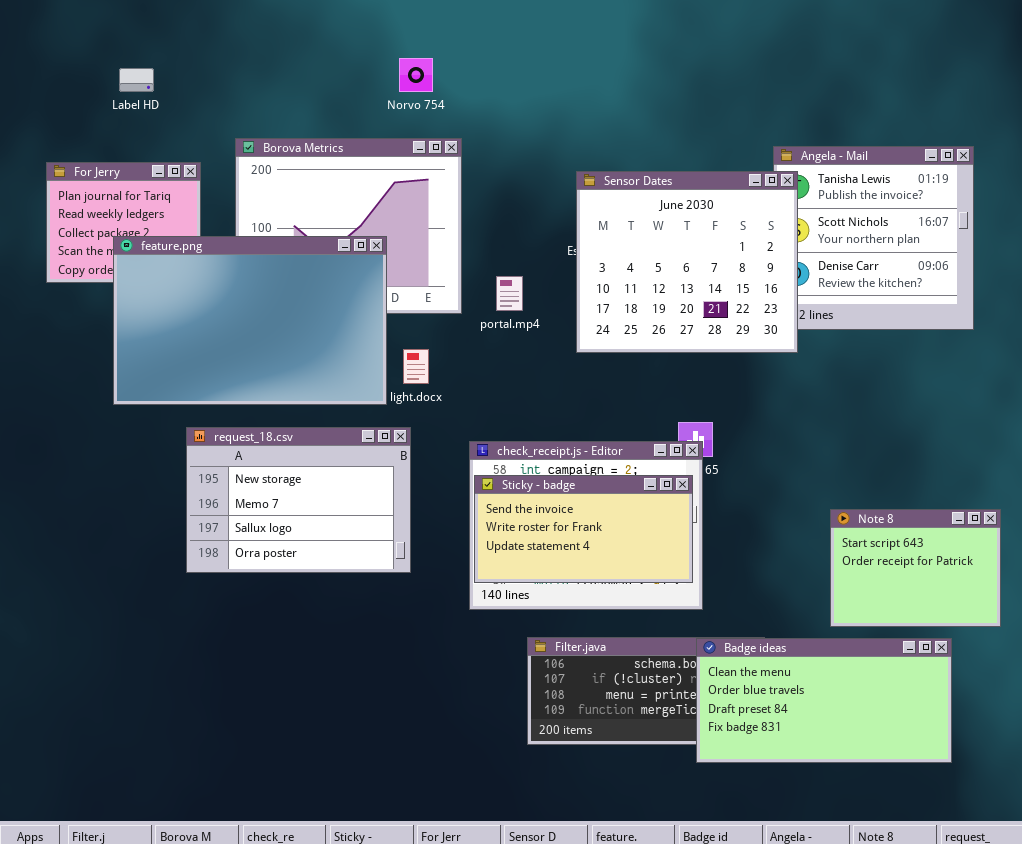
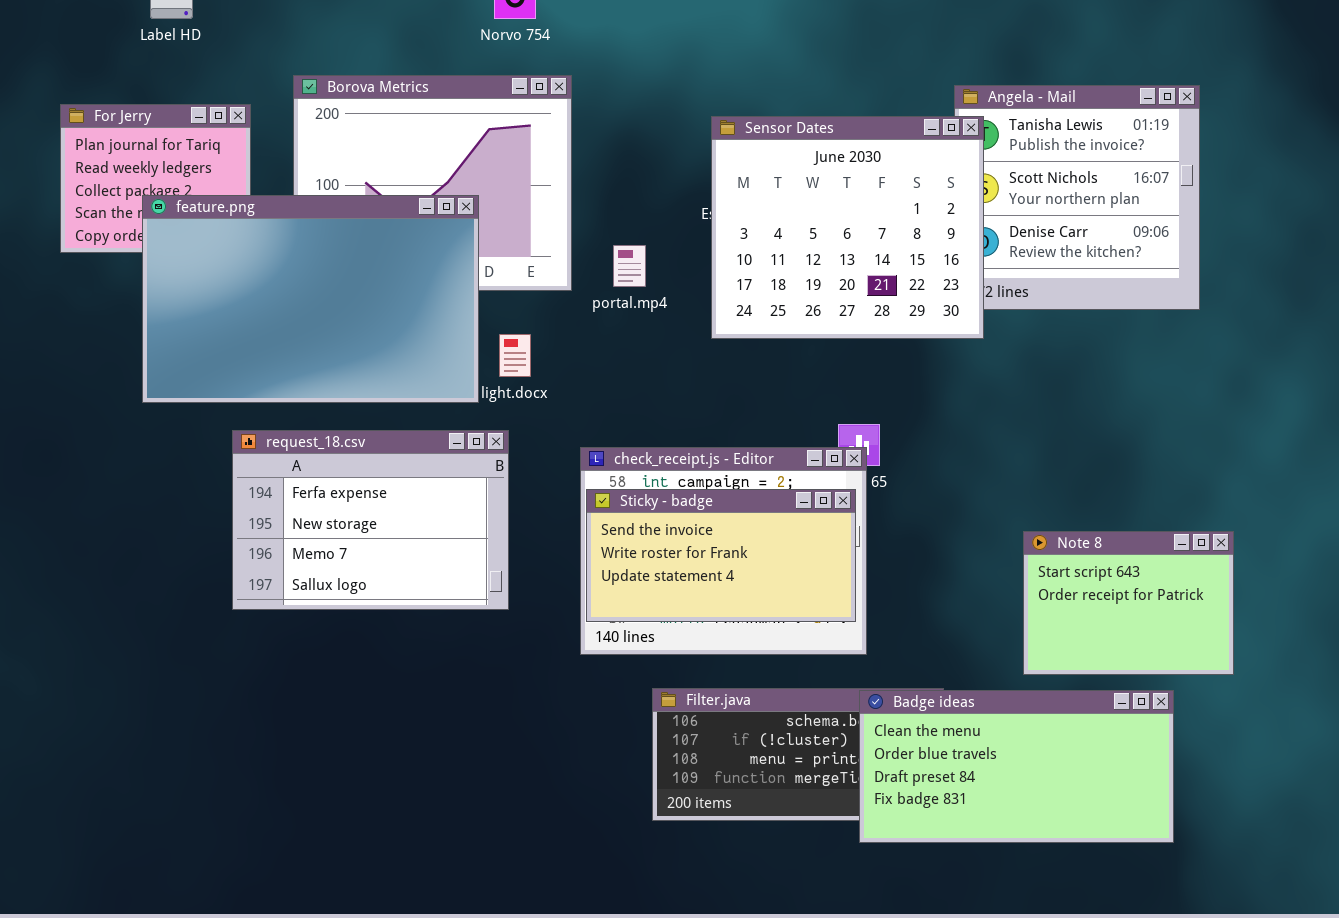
request_18.csv: [186,427,411,573] -> [232,430,509,610], scrolled up 1 row

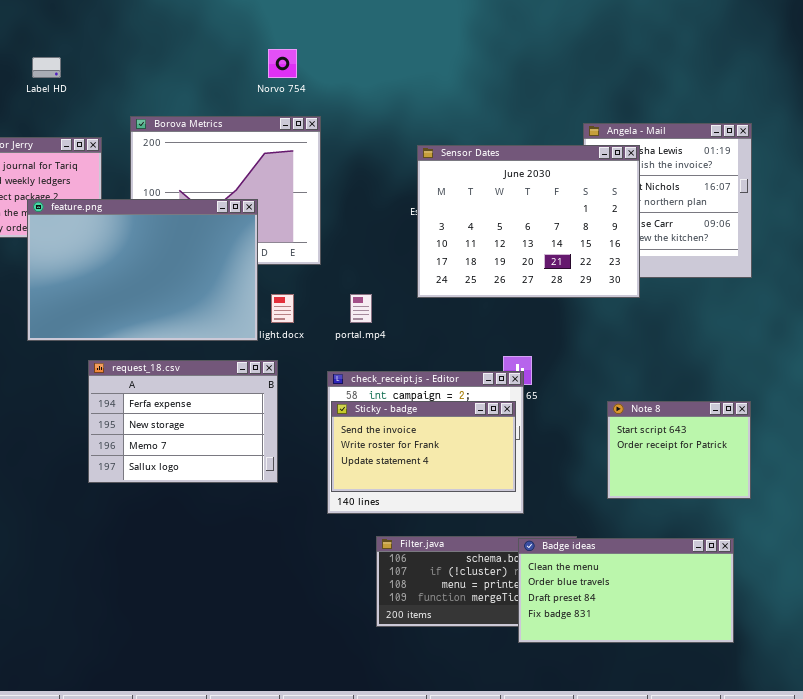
Sensor Dates: [711,116,984,339] -> [417,145,640,298], resized
portal.mp4: [613,245,646,287] -> [350,294,372,323], moved
Note 8: [1023,531,1234,675] -> [607,401,751,499], moved

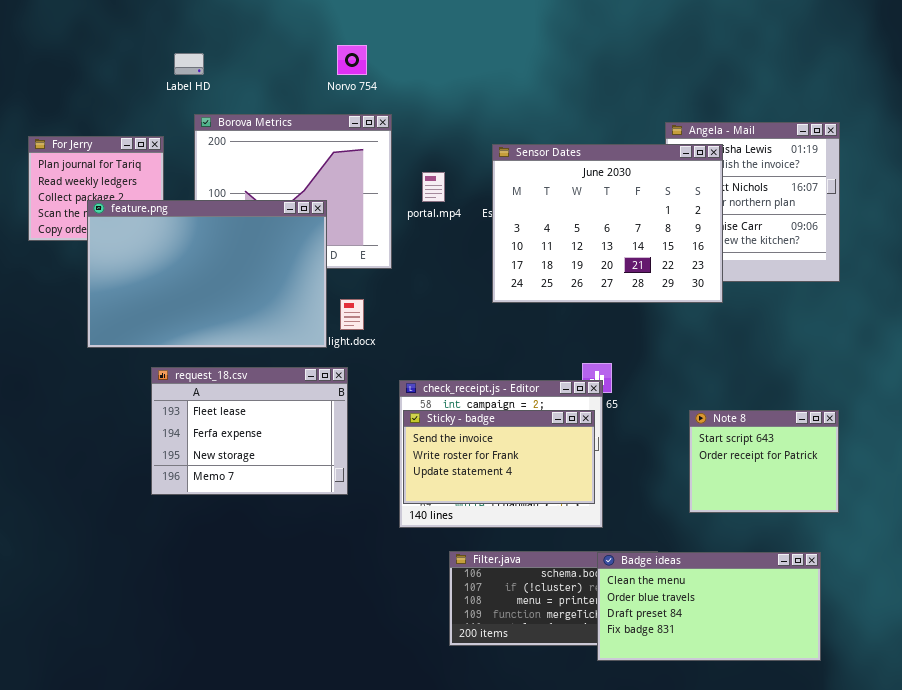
Label HD: [32,57,61,78] -> [174,53,204,75], moved
portal.mp4: [350,294,372,323] -> [422,172,445,202], moved
request_18.csv: [88,360,278,483] -> [151,367,348,495], scrolled up 1 row

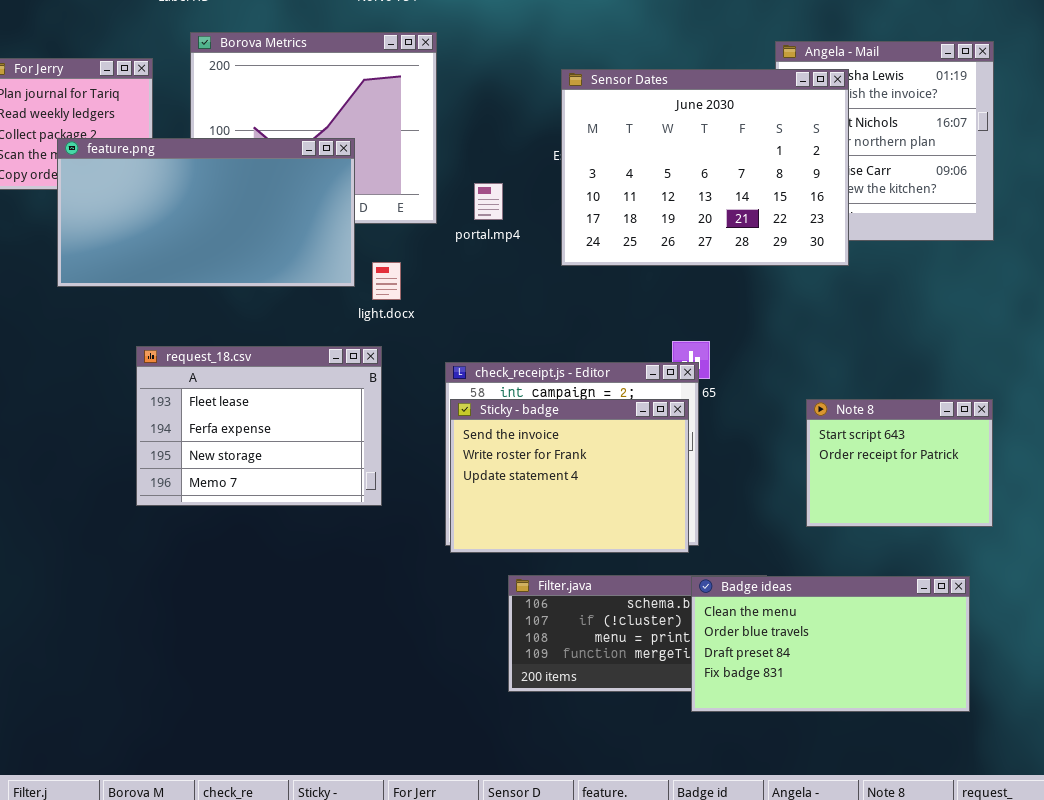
portal.mp4: [422,172,445,202] -> [474,183,503,220], moved
feature.png: [87,200,327,348] -> [57,138,355,287], resized
Sticky - badge: [403,410,595,504] -> [450,399,689,553], resized

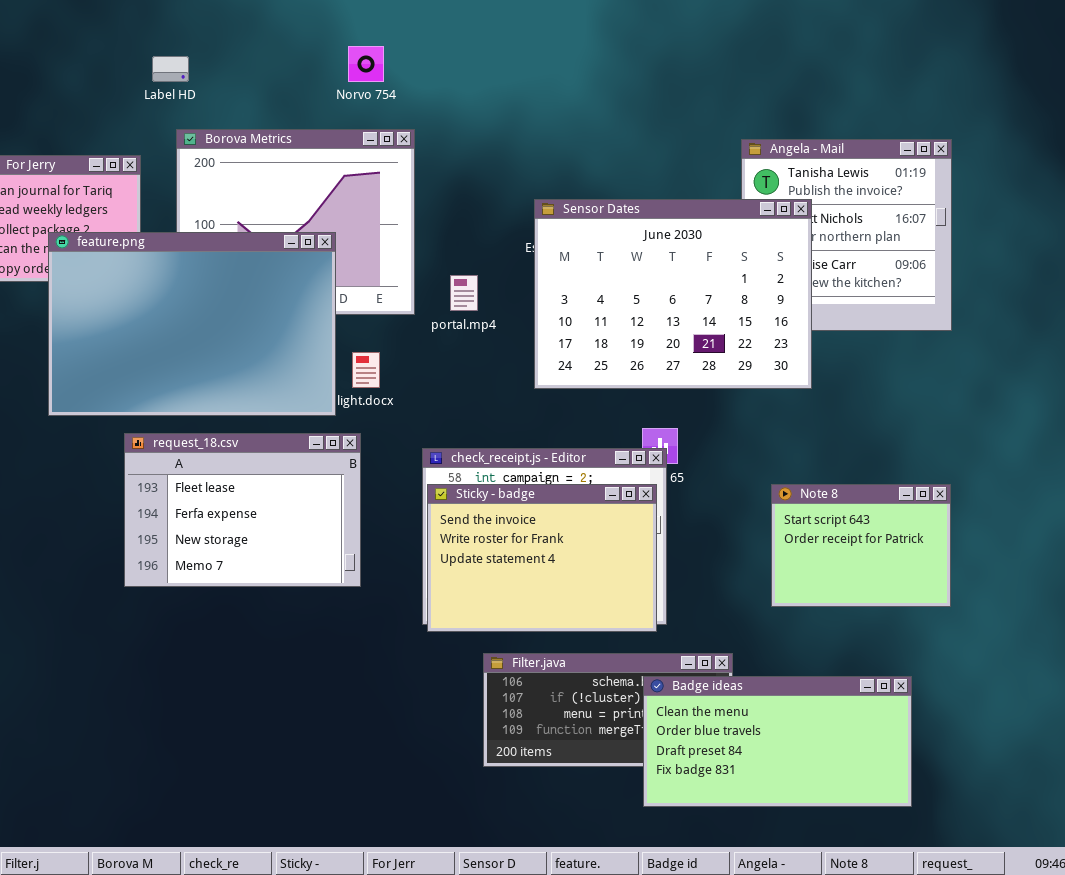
Sensor Dates: [561,69,849,266] -> [534,199,812,389], moved
feature.png: [57,138,355,287] -> [48,232,336,416], resized
Badge ideas: [691,576,970,712] -> [643,676,912,807], moved

